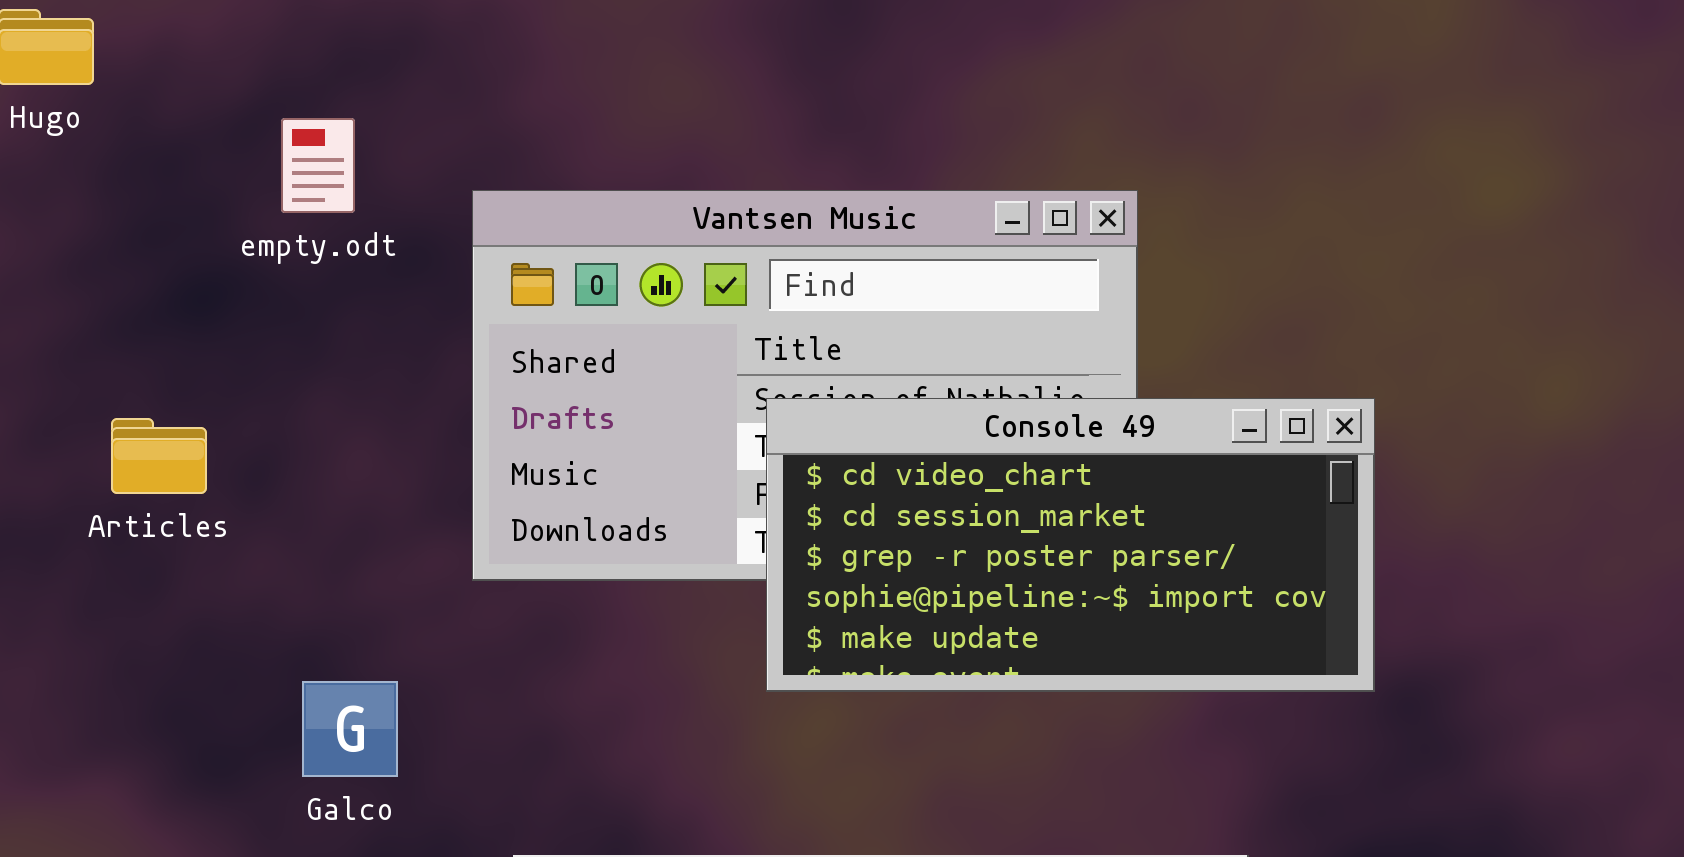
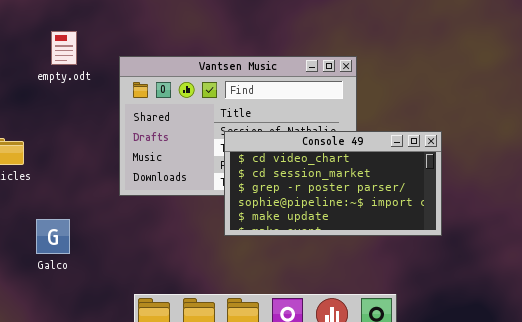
Galco: [302,681,398,777] -> [36,219,70,254], moved

